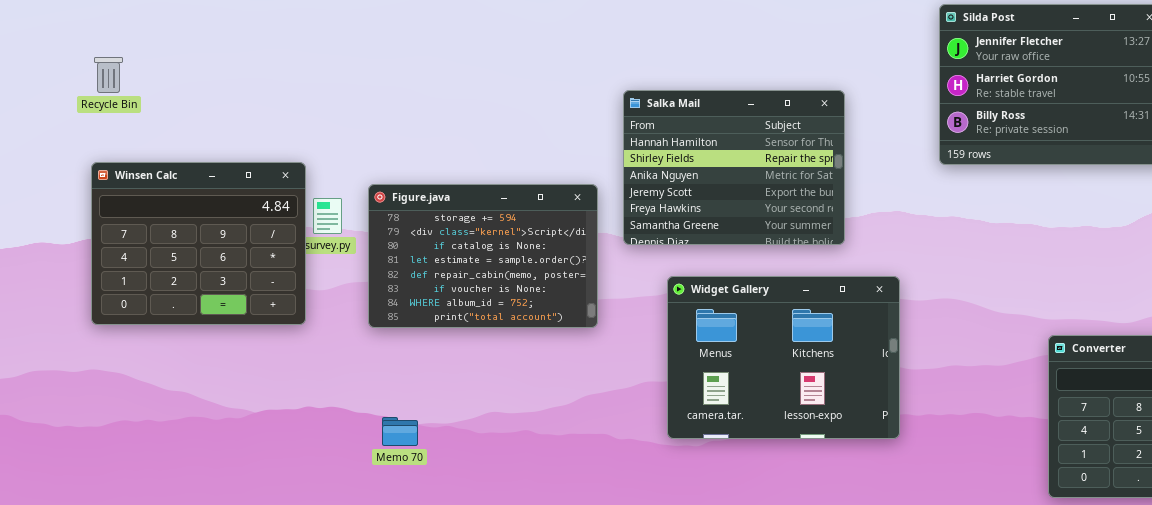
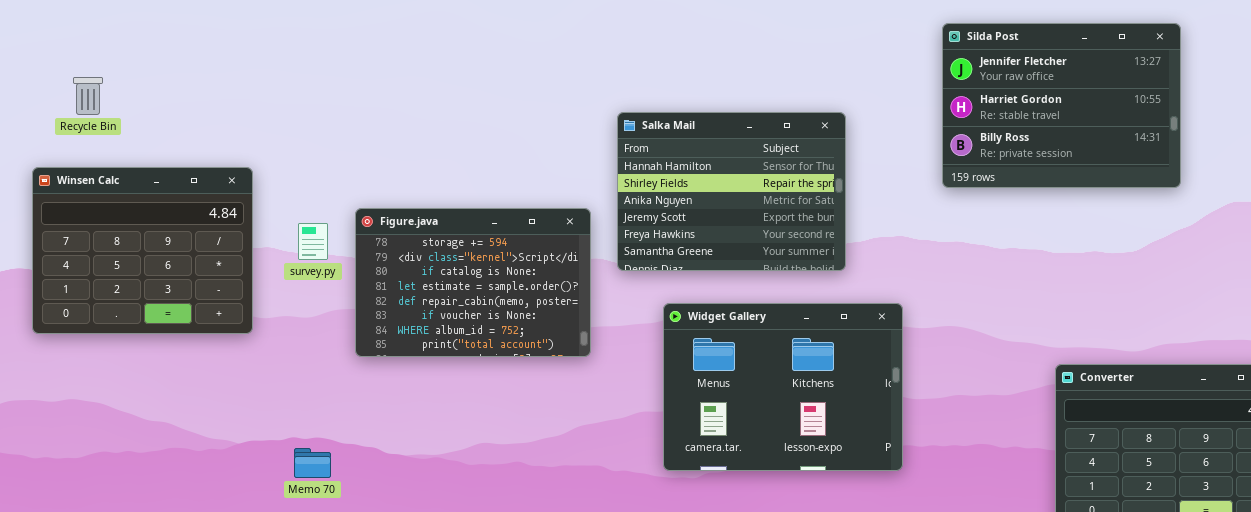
Winsen Calc: [91,162,306,325] -> [32,167,253,334], moved
Memo 70: [382,417,418,446] -> [294,448,331,478], moved

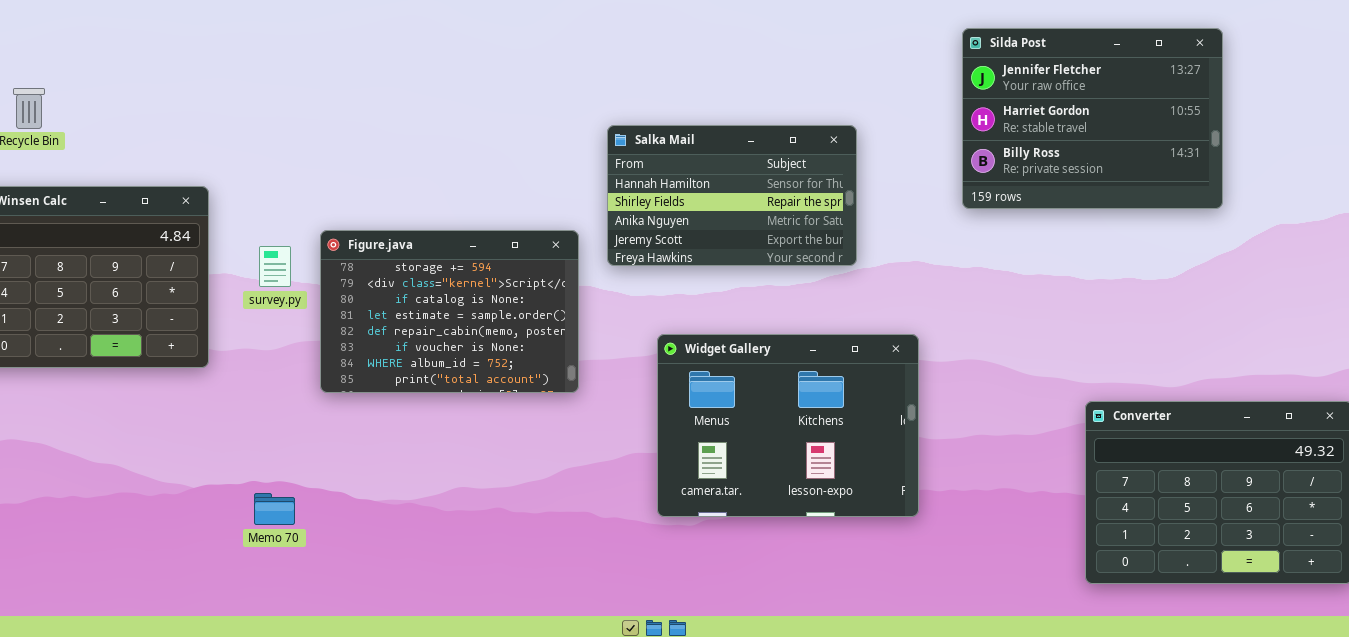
Salka Mail: [617,112,846,271] -> [607,125,857,266], resized

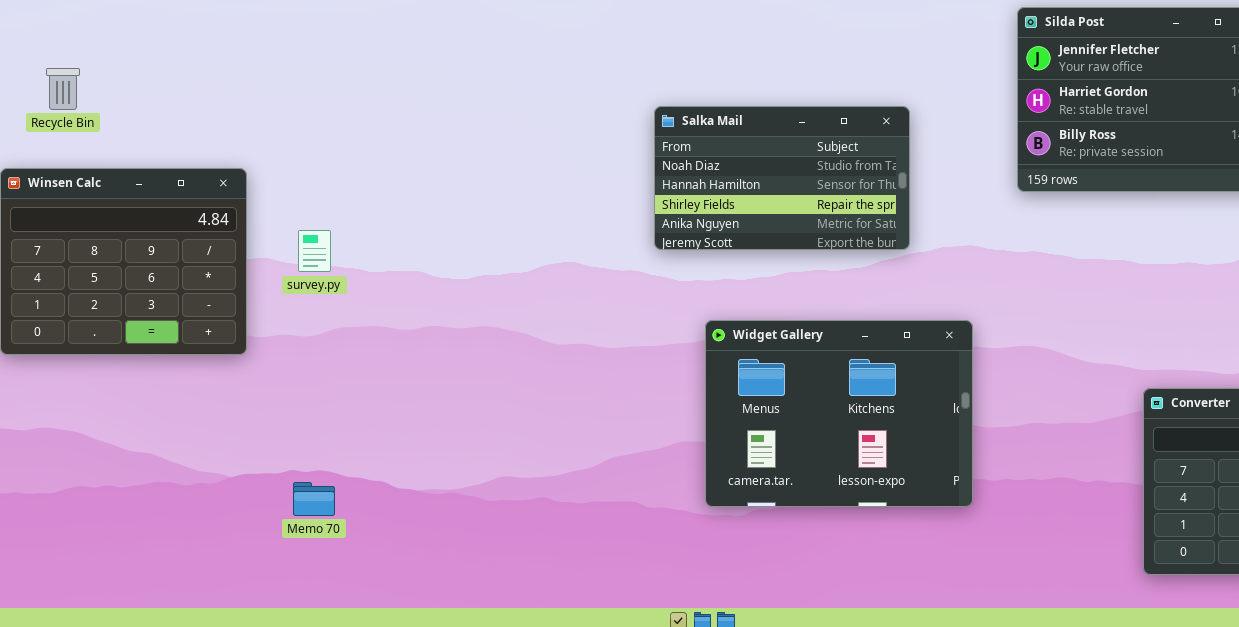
Salka Mail: [607,125,857,266] -> [654,106,910,250], scrolled up 1 row
Figure.java: [320,230,579,393] -> none, closed

